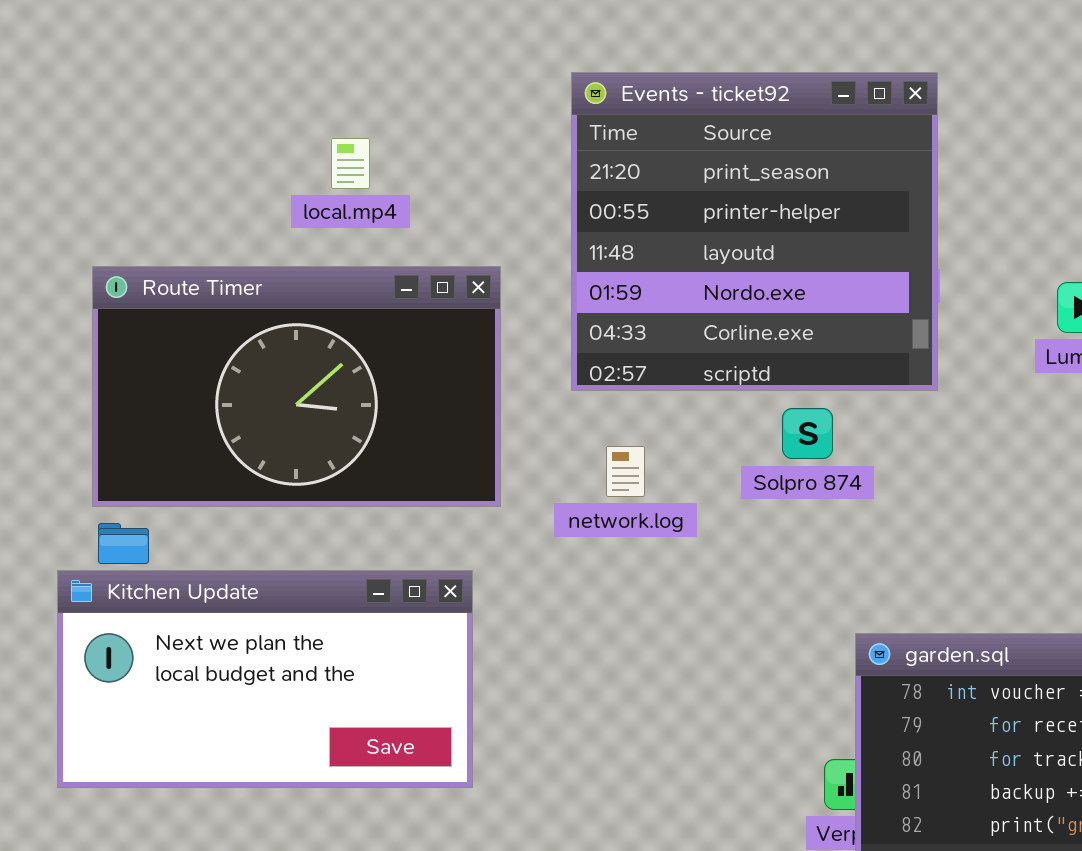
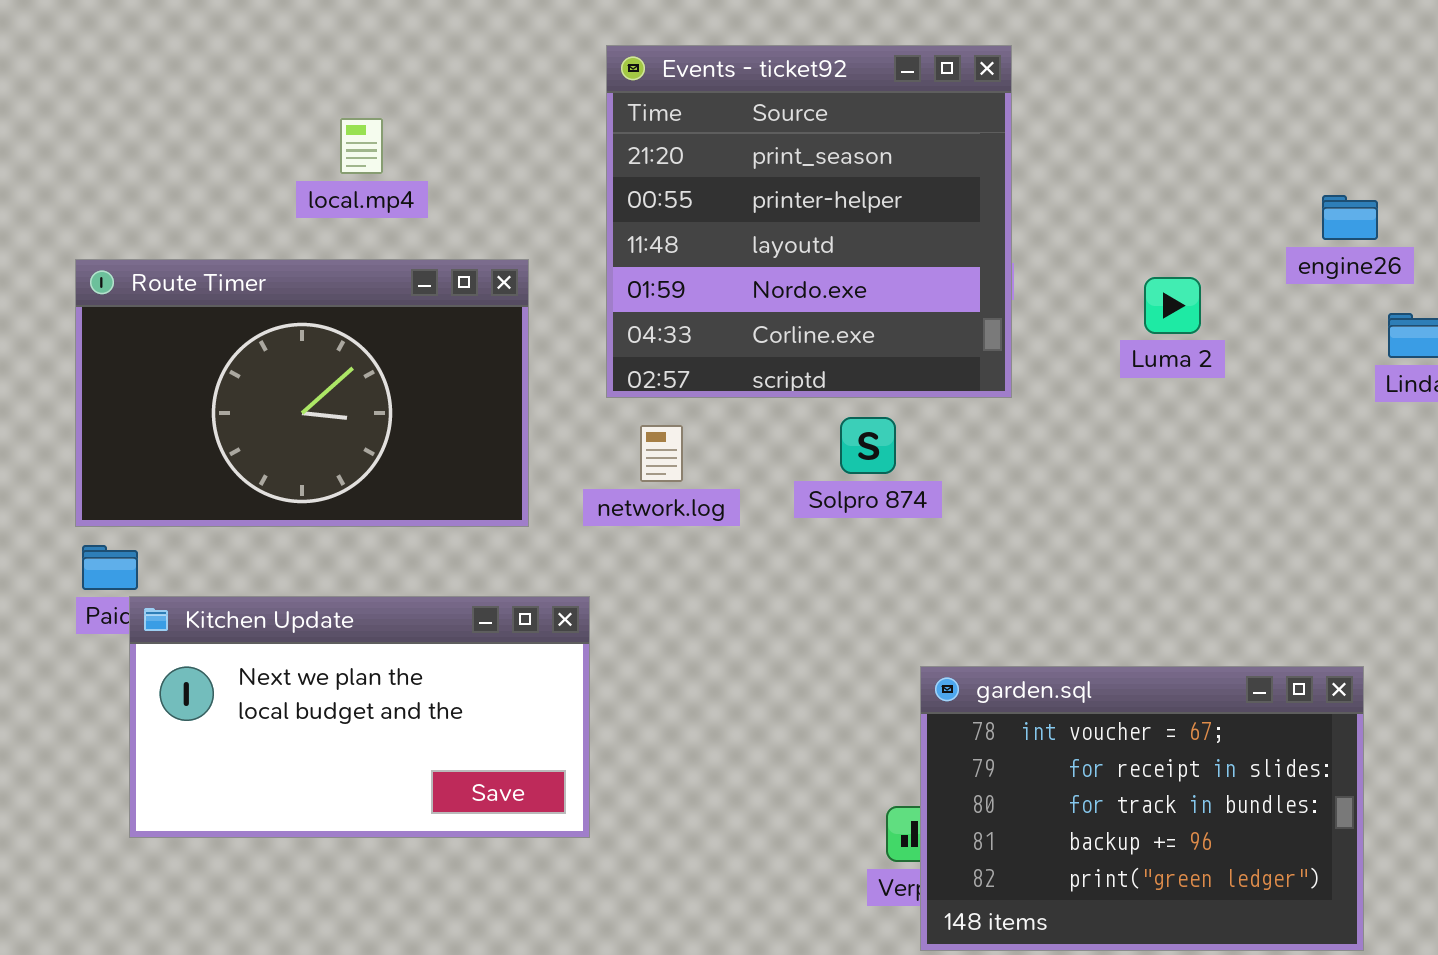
network.log: [606,446,645,497] -> [640,425,683,482], moved
Kitchen Update: [57,570,473,788] -> [129,596,590,838], moved

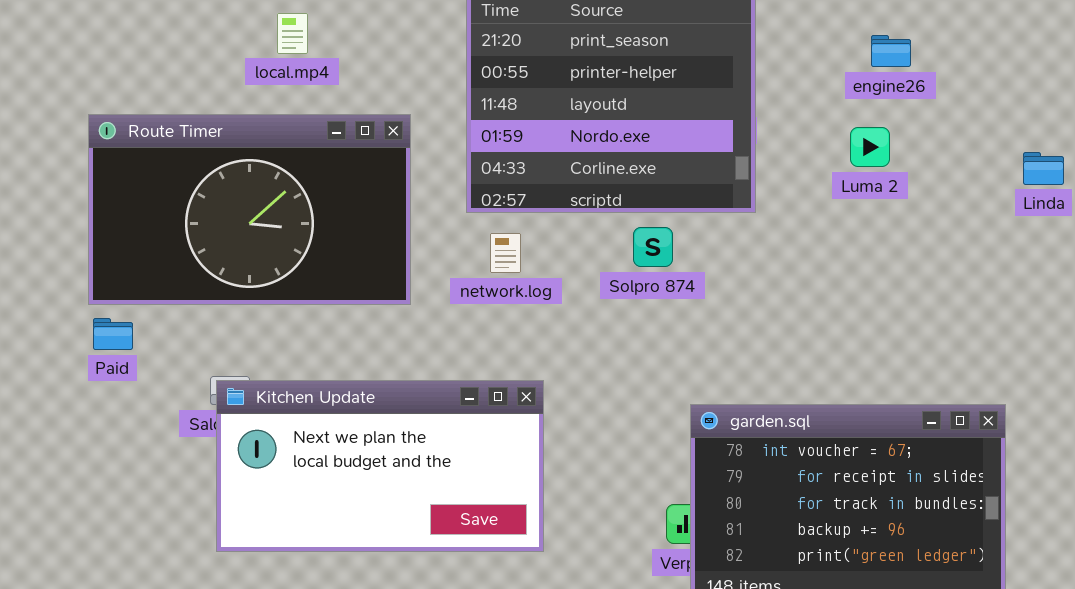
engine26: [1322,195,1378,240] -> [871,35,911,67], moved
Kitchen Update: [129,596,590,838] -> [216,380,544,552], moved

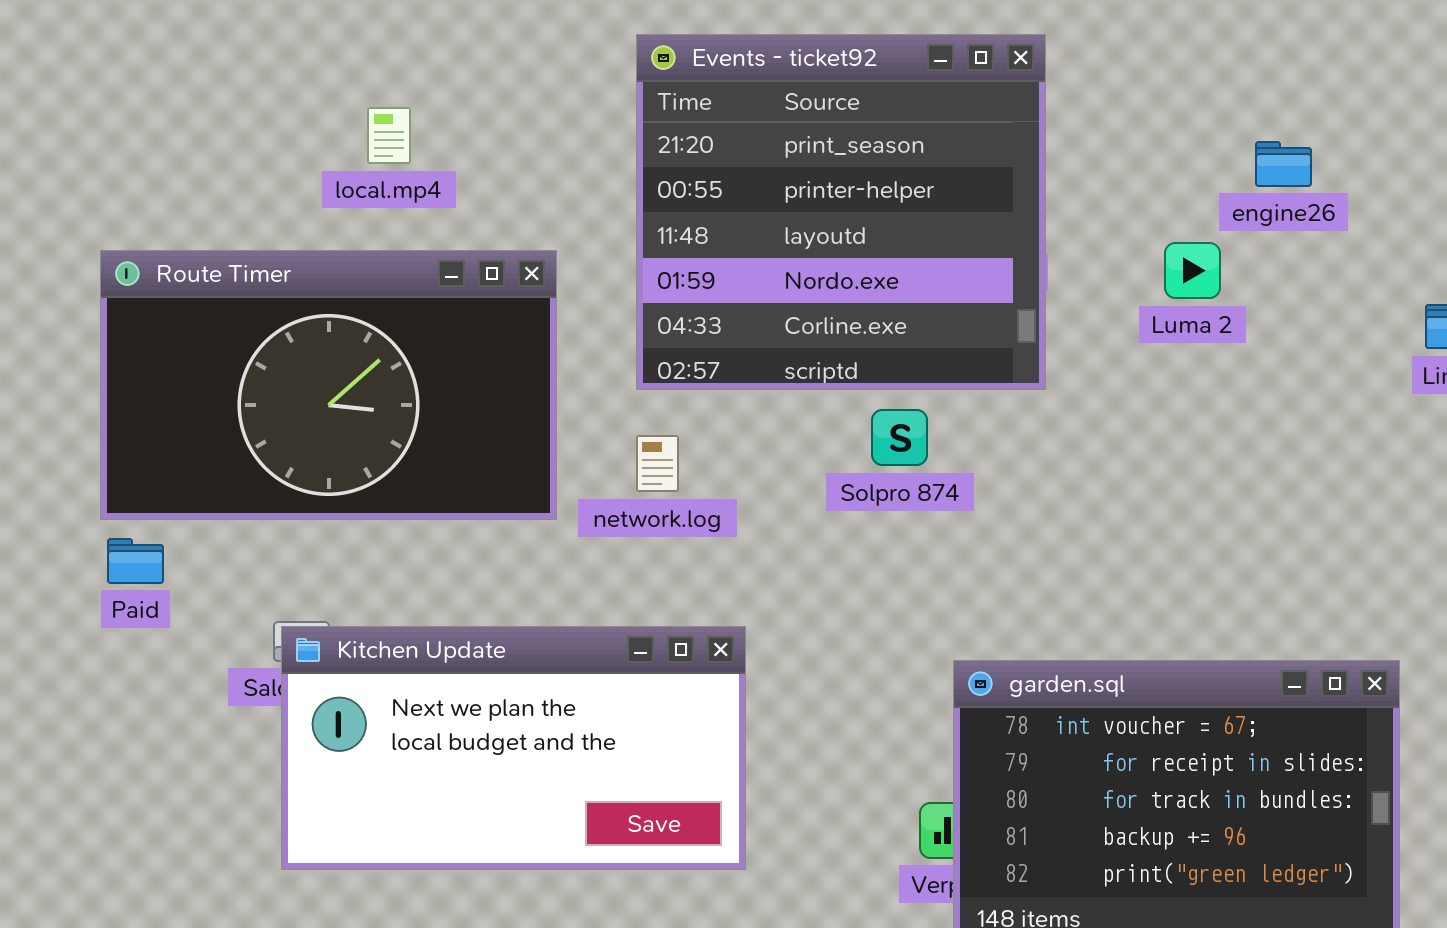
engine26: [871,35,911,67] -> [1255,141,1312,187], moved
Luma 2: [850,127,890,167] -> [1164,242,1221,299], moved
network.log: [490,233,521,273] -> [636,435,679,492], moved

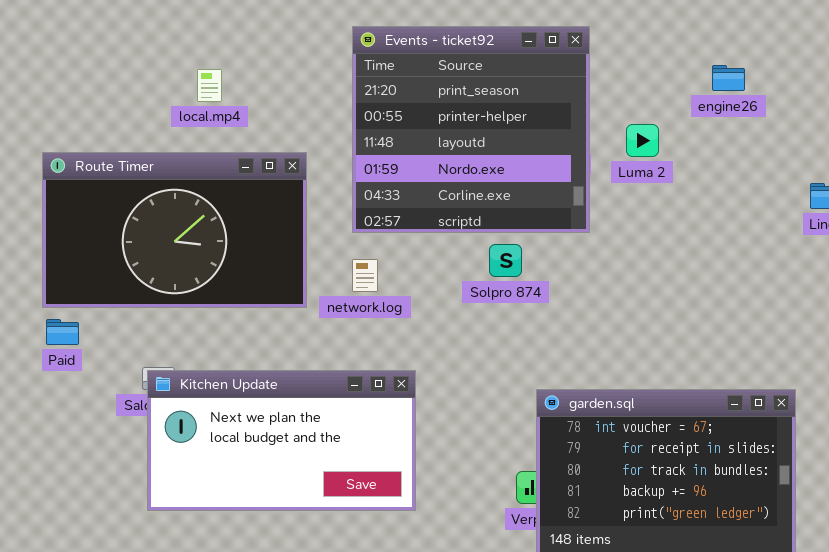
engine26: [1255,141,1312,187] -> [712,65,745,91], moved
Luma 2: [1164,242,1221,299] -> [626,124,659,157], moved

